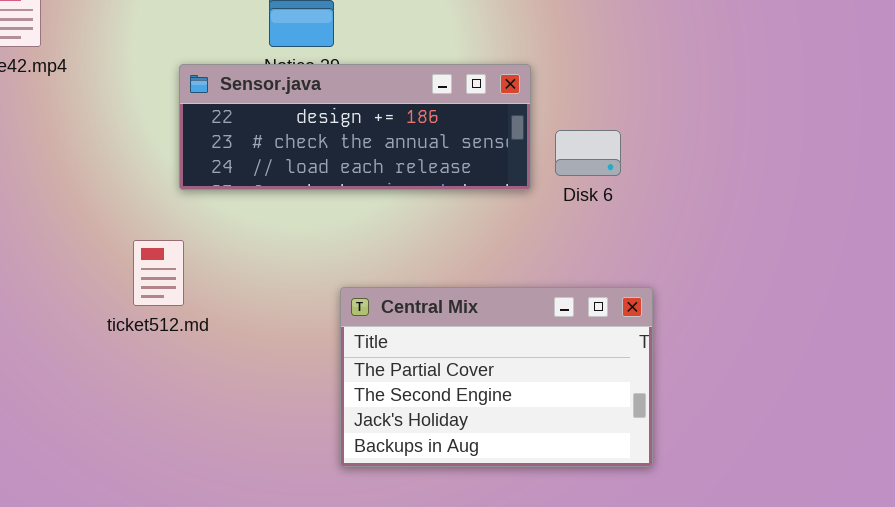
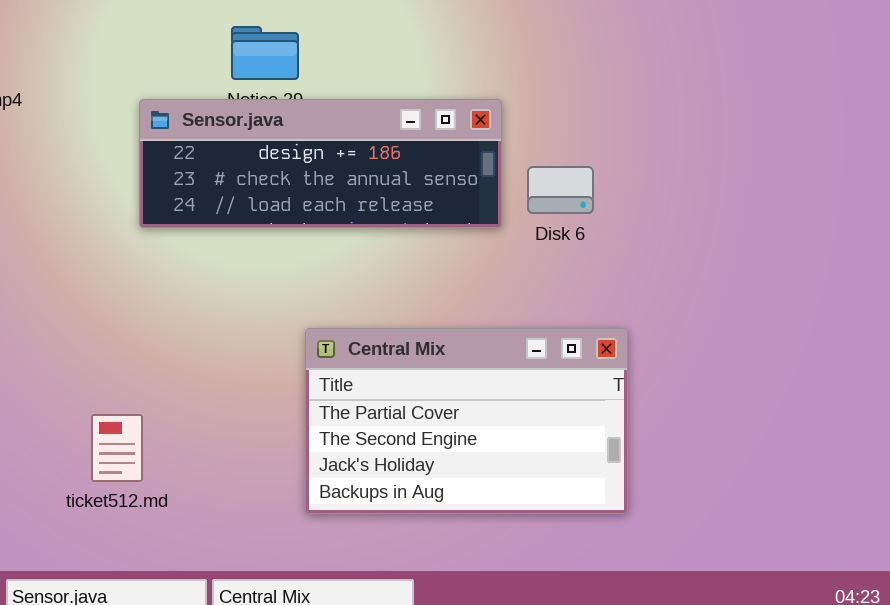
ticket512.md: [133,240,184,306] -> [91,414,143,482], moved

